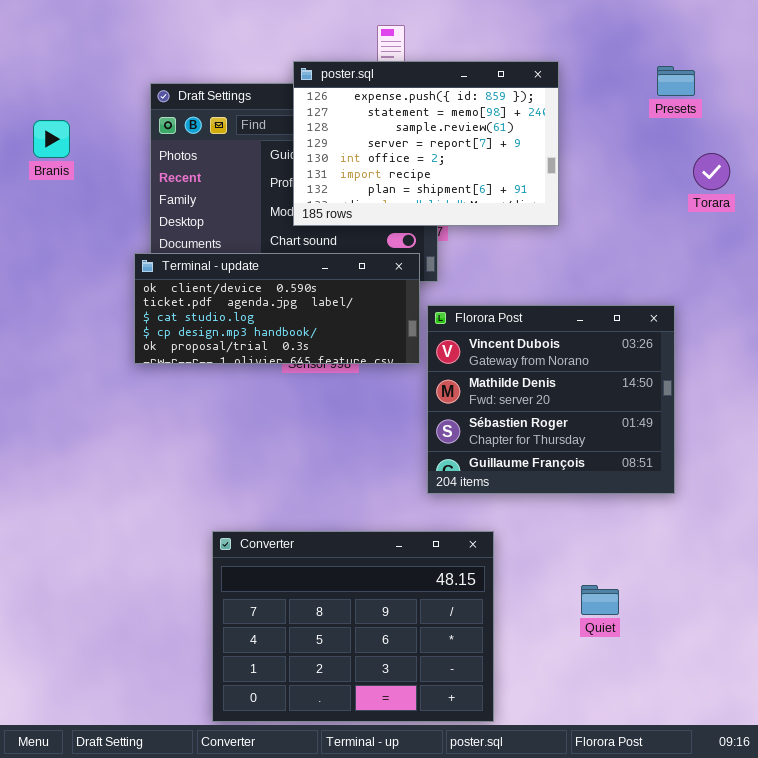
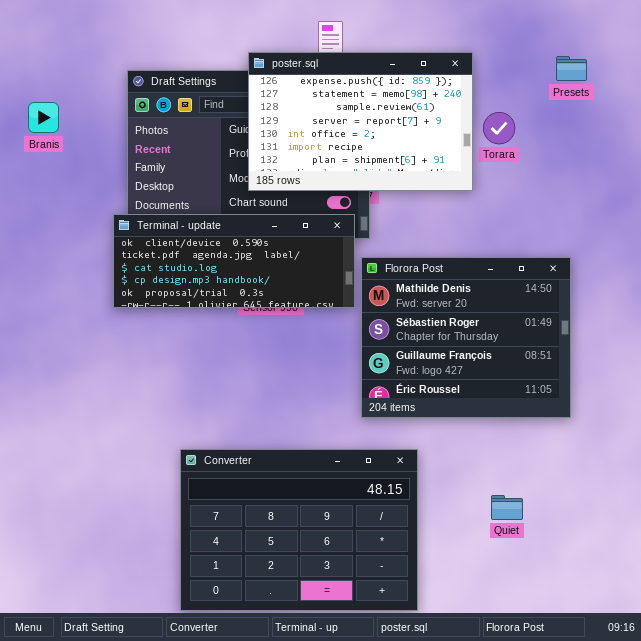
Torara: [693,153,730,190] -> [483,112,515,144], moved
Florora Post: [427,305,675,494] -> [361,257,571,418], scrolled down 1 row

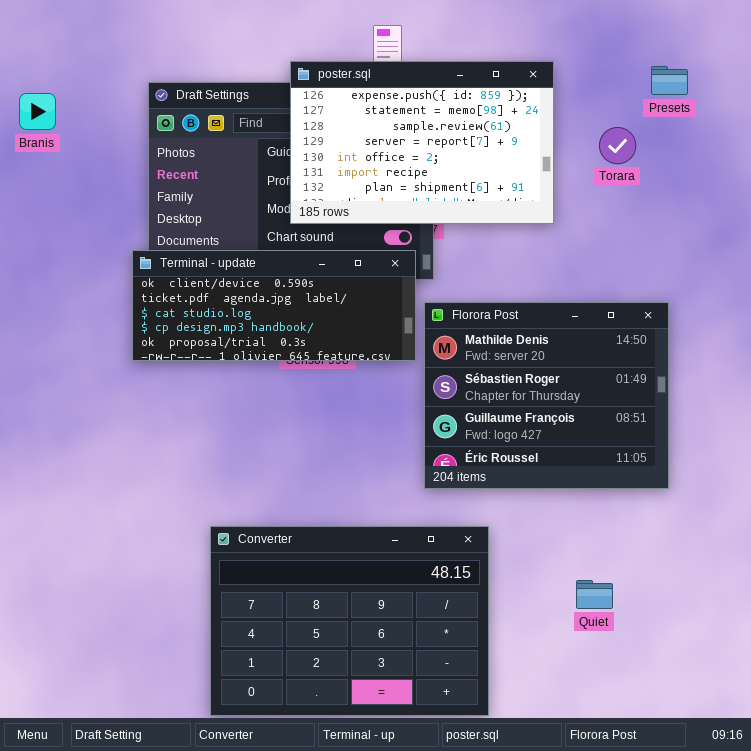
Branis: [28,102,59,133] -> [19,93,56,130], moved
Torara: [483,112,515,144] -> [599,127,636,164], moved

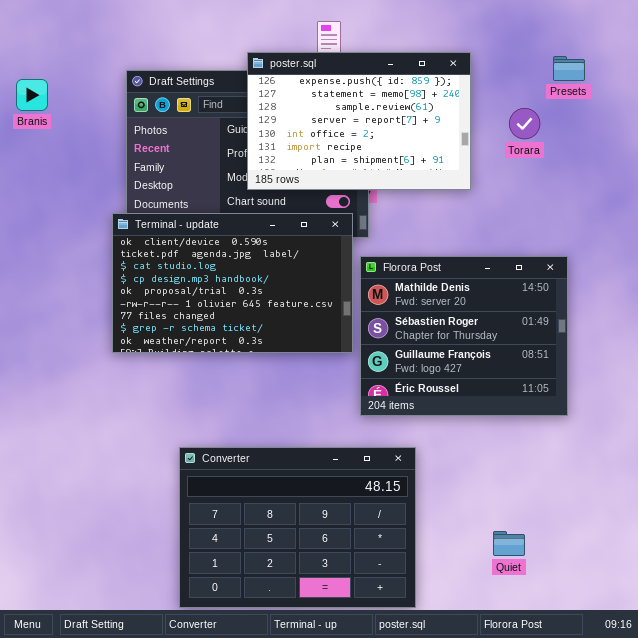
Terminal - update: [132,250,416,361] -> [112,213,353,353], resized
Quiet: [576,580,613,609] -> [493,531,525,556], moved

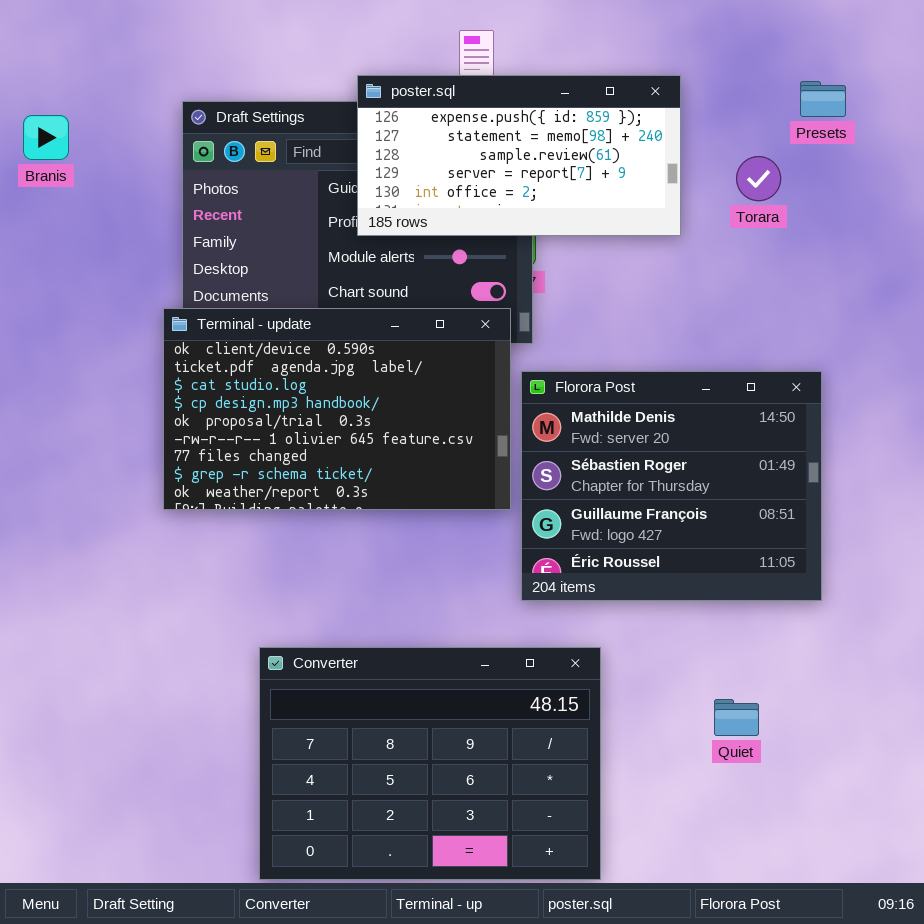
poster.sql: [247,52,471,190] -> [357,75,681,236], resized
Quiet: [493,531,525,556] -> [714,699,759,736], moved

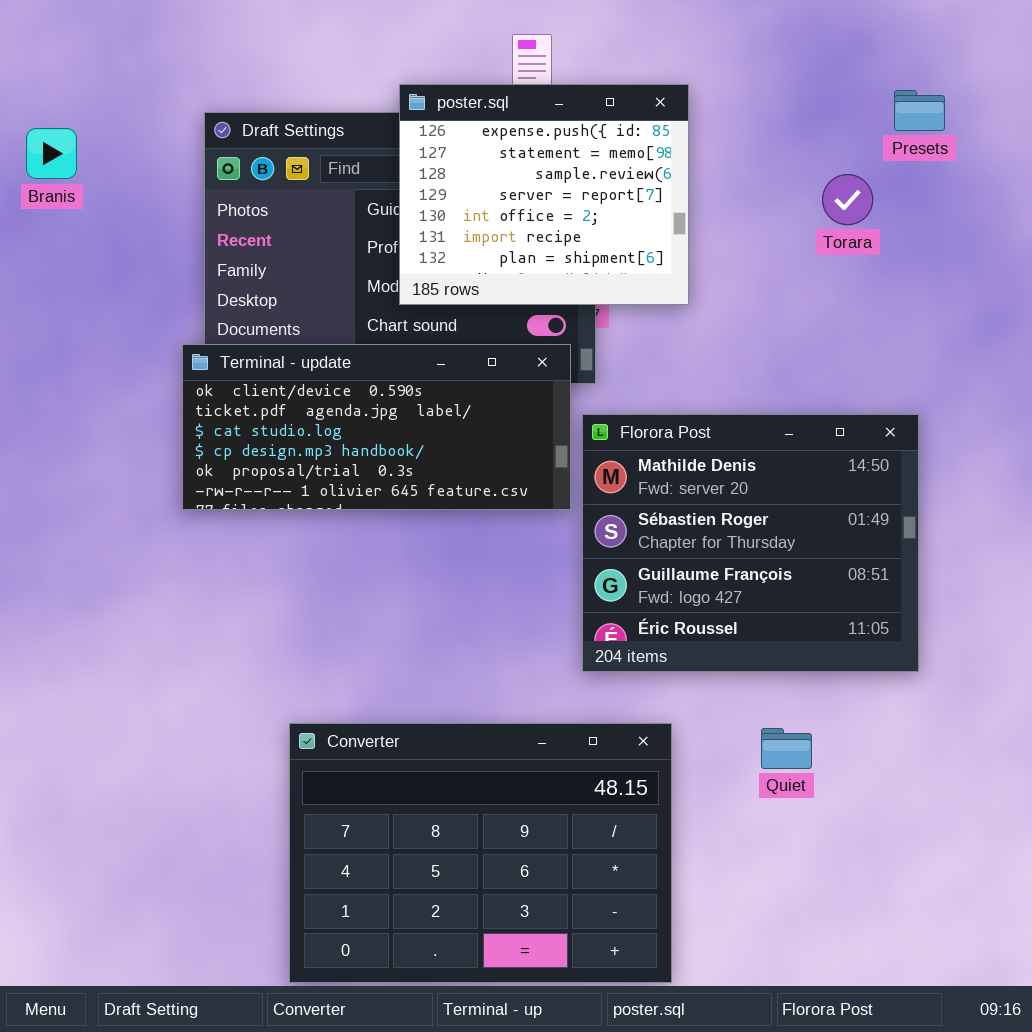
poster.sql: [357,75,681,236] -> [399,84,689,305], resized
Terminal - update: [163,308,511,510] -> [182,344,571,510], resized
Quiet: [714,699,759,736] -> [761,728,812,769], moved

